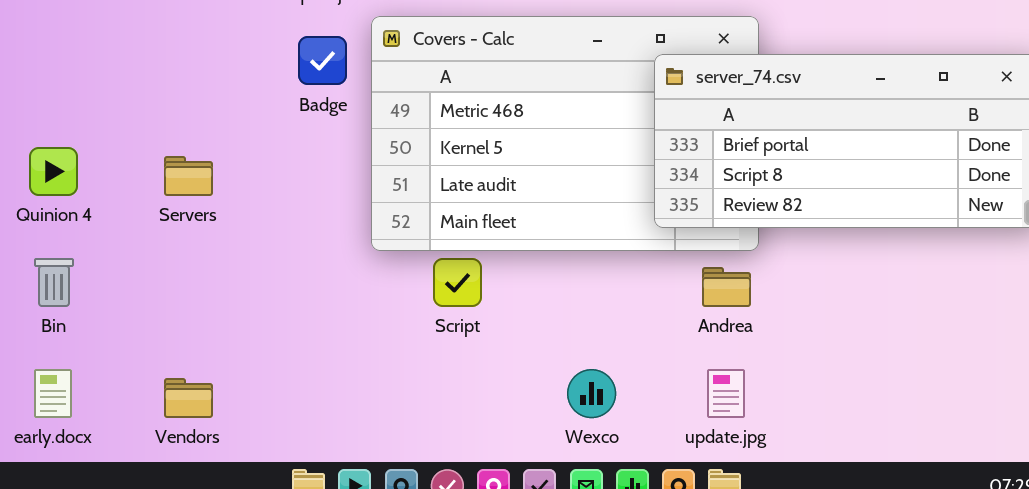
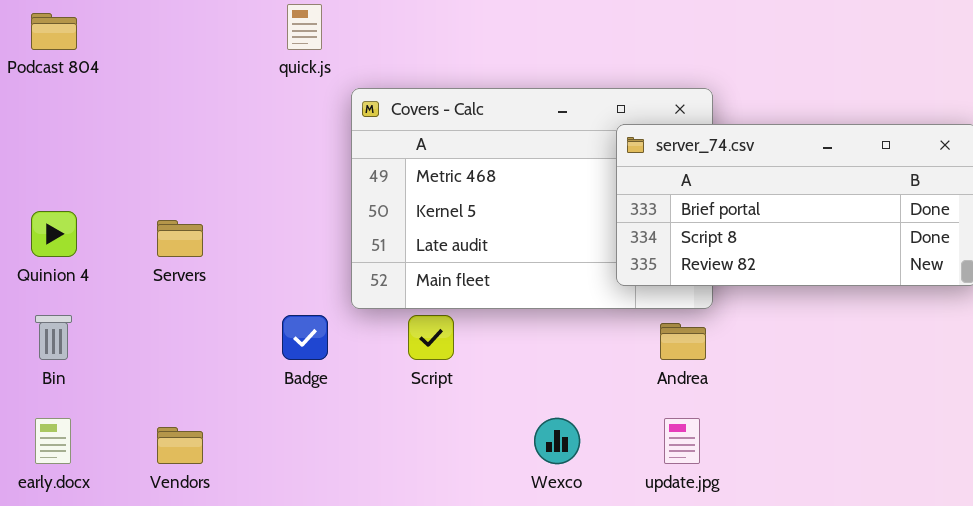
Badge: [298,36,347,85] -> [282,315,328,360], moved

